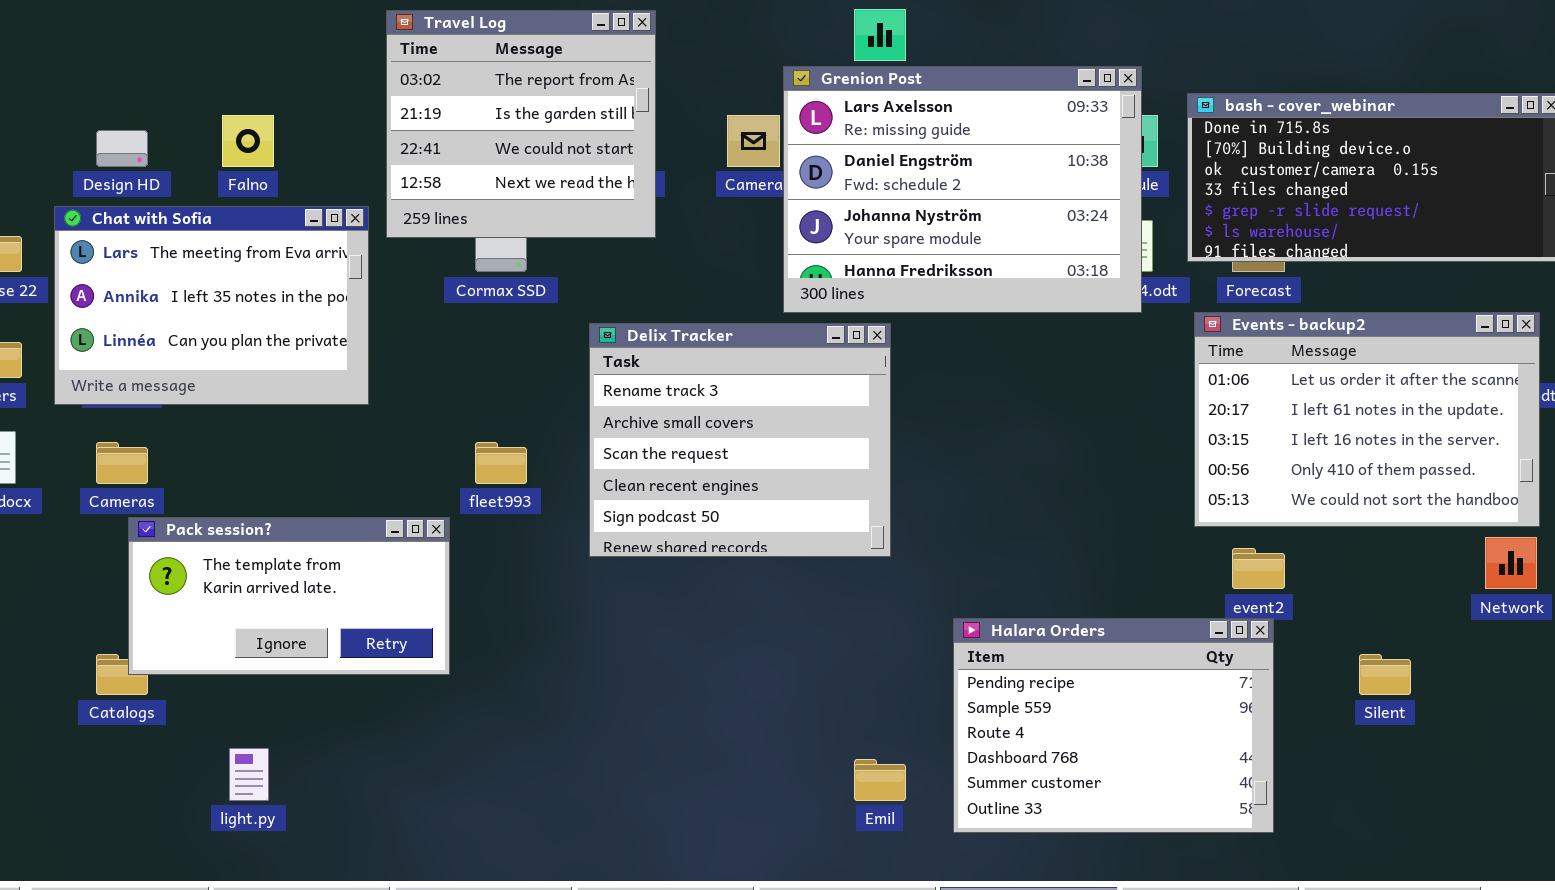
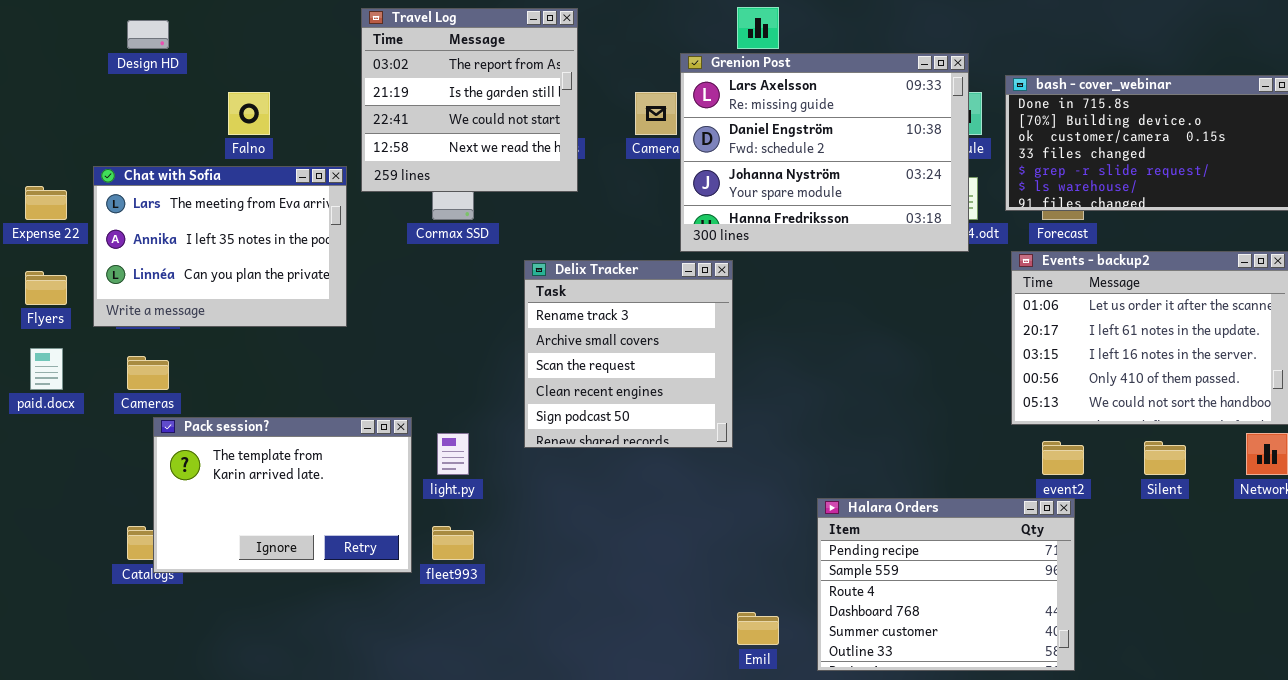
Design HD: [96,130,148,167] -> [127,20,169,49], moved
Delix Tracker: [589,323,891,557] -> [524,260,733,448], resized
fleet993: [475,442,527,484] -> [432,526,474,560], moved
Pack session?: [128,517,450,675] -> [153,417,412,573], resized
Silent: [1359,654,1411,695] -> [1144,441,1186,475], moved
light.py: [229,748,269,801] -> [437,433,469,475], moved

